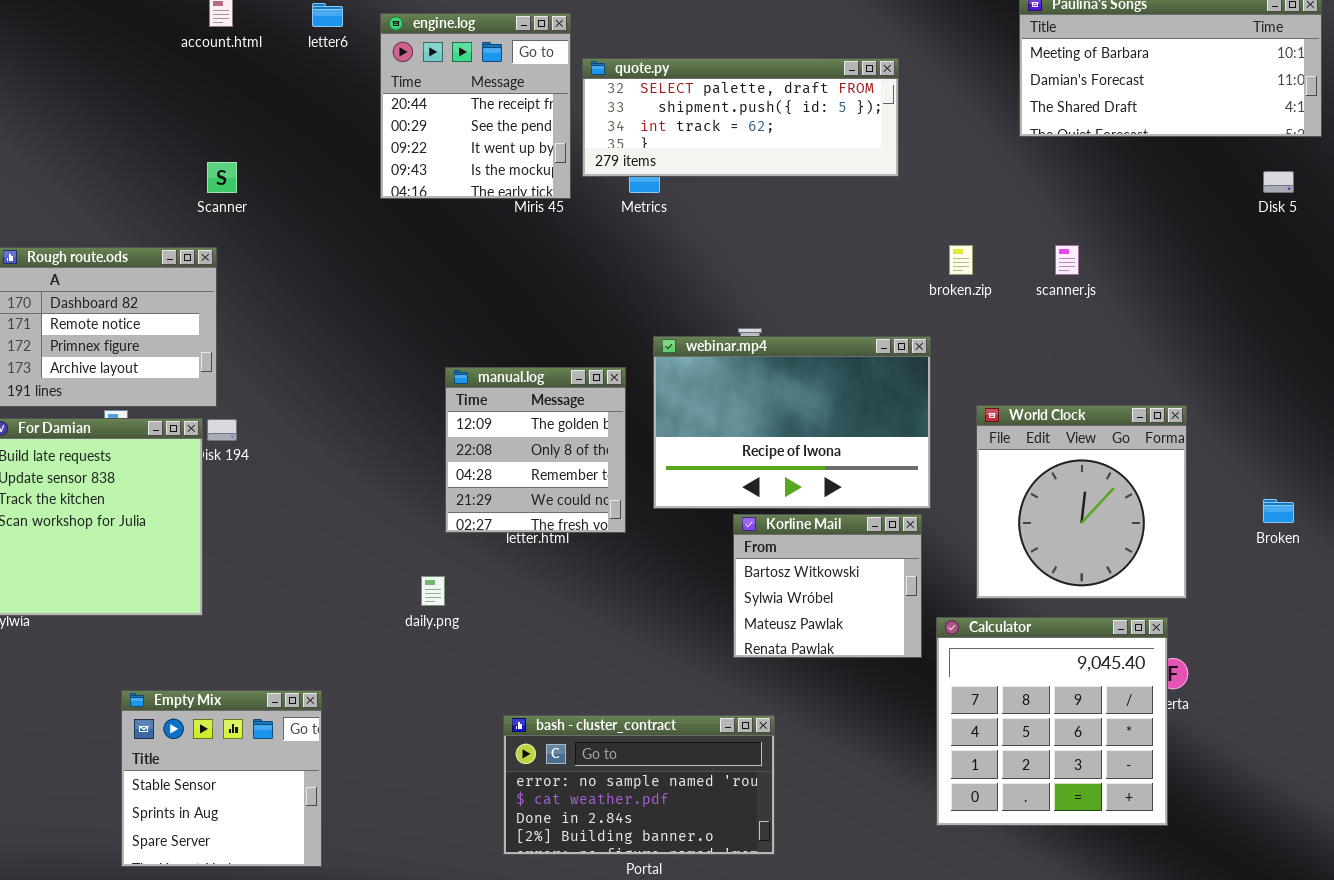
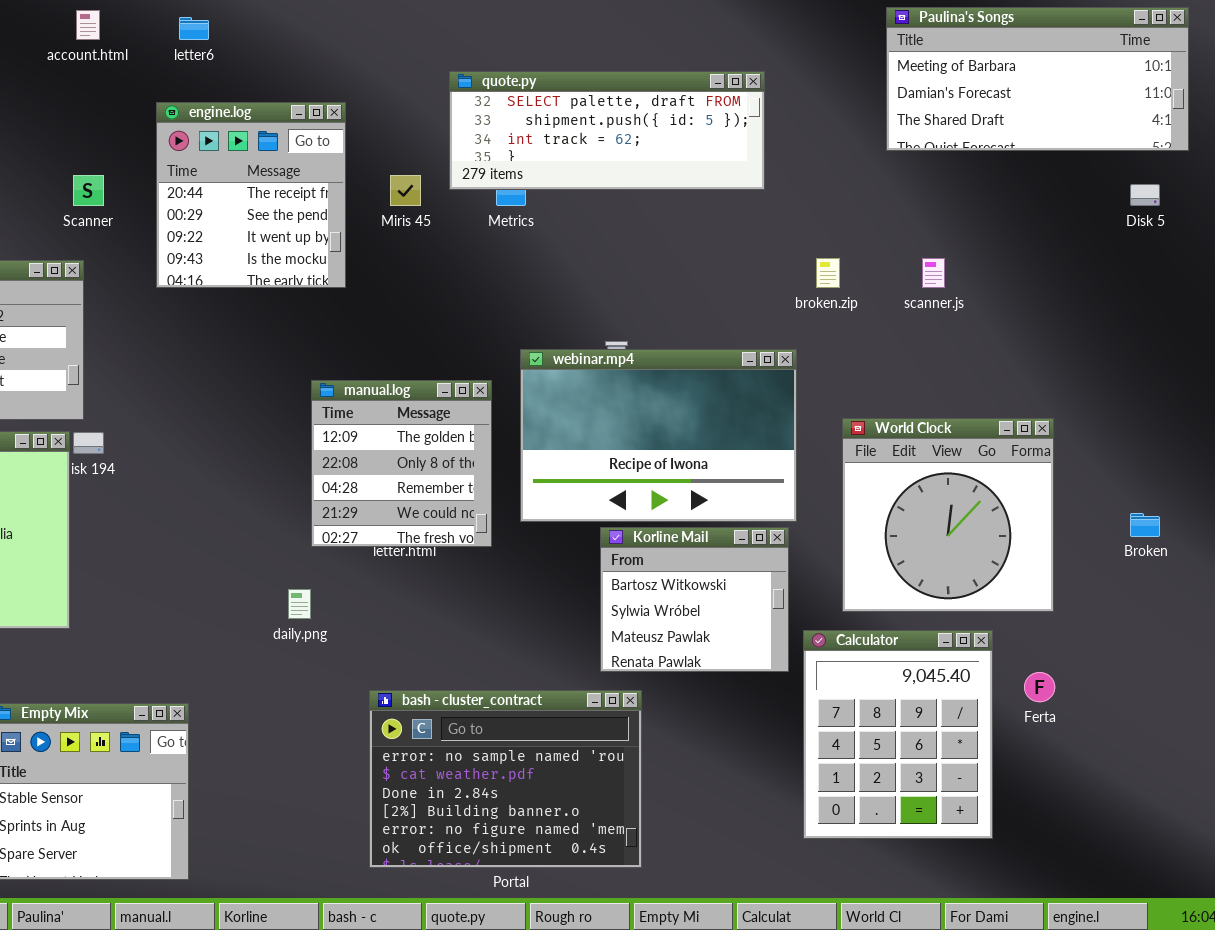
engine.log: [380,13,571,199] -> [156,102,346,288], moved
Calculator: [936,617,1168,826] -> [803,630,993,839], resized
bash - cluster_contract: [503,715,775,855] -> [369,690,642,868], resized

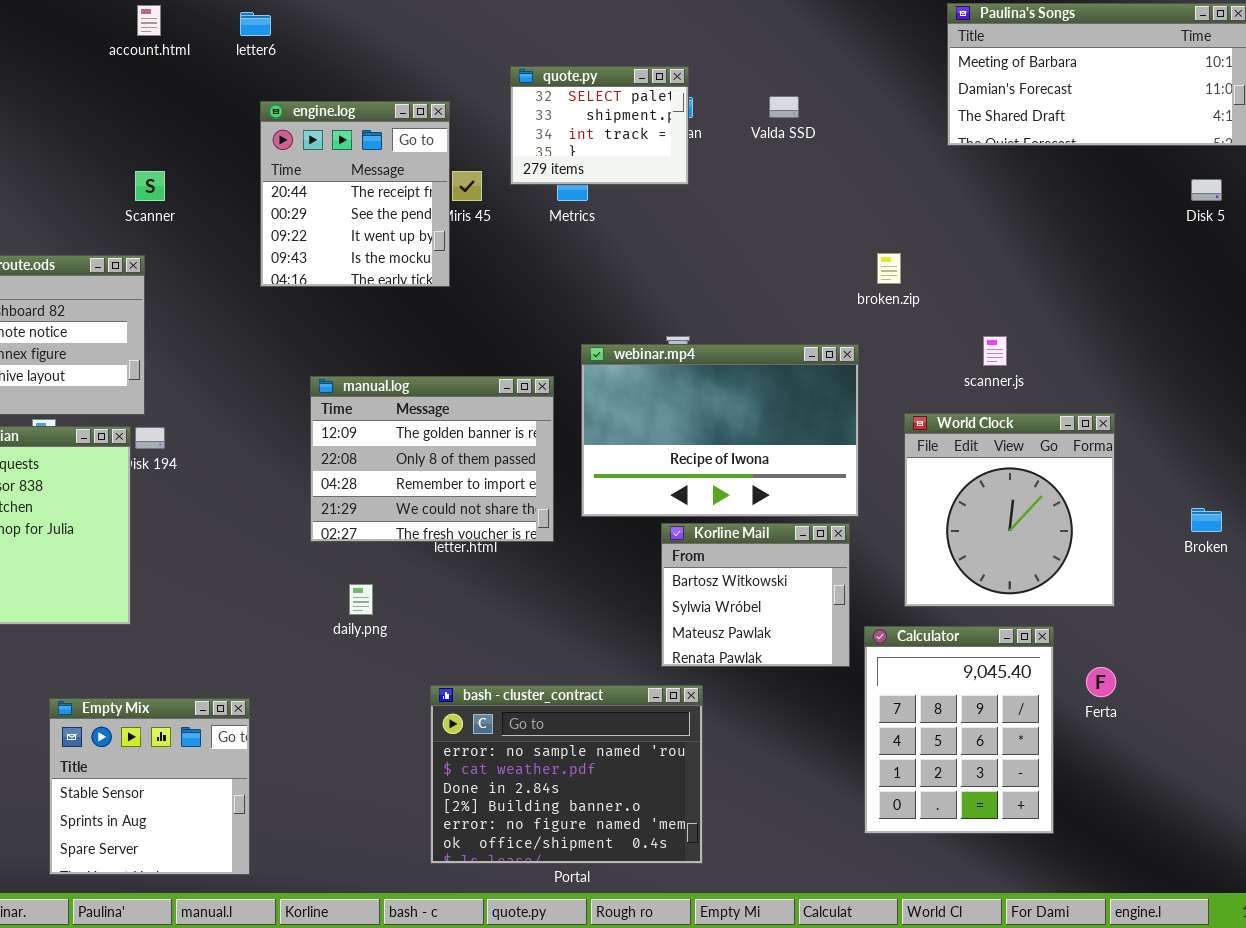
quote.py: [449,71,765,190] -> [510,66,689,185], resized
engine.log: [156,102,346,288] -> [260,101,450,287], moved
scanner.js: [922,258,945,288] -> [983,336,1007,366], moved
manual.log: [311,380,492,547] -> [310,376,554,542], resized

